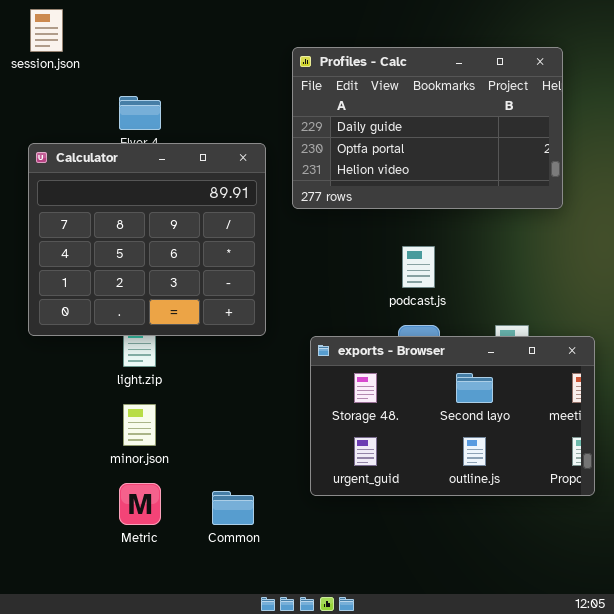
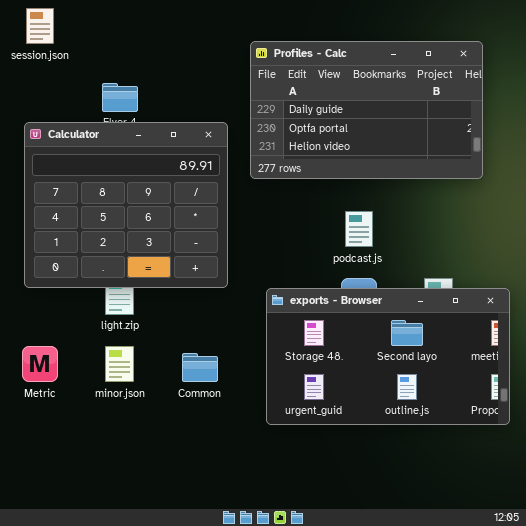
Metric: [119,483,161,525] -> [22,346,58,382], moved
Common: [212,491,254,525] -> [182,353,218,382], moved

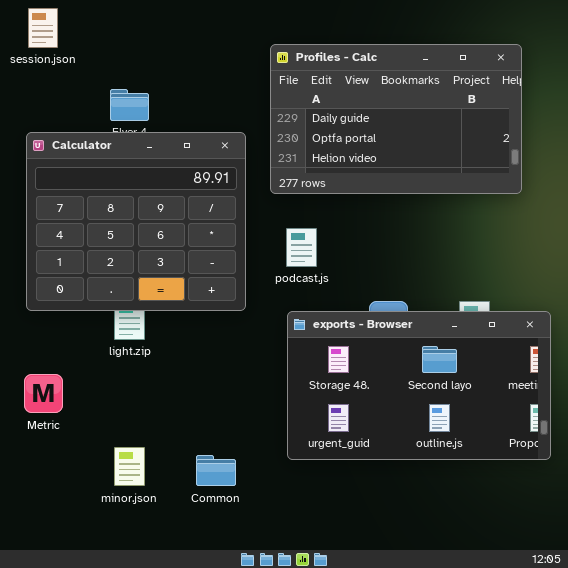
podcast.js: [345,211,373,247] -> [286,228,317,267], moved
minor.json: [105,346,134,382] -> [114,447,145,486], moved
Common: [182,353,218,382] -> [196,455,236,486], moved

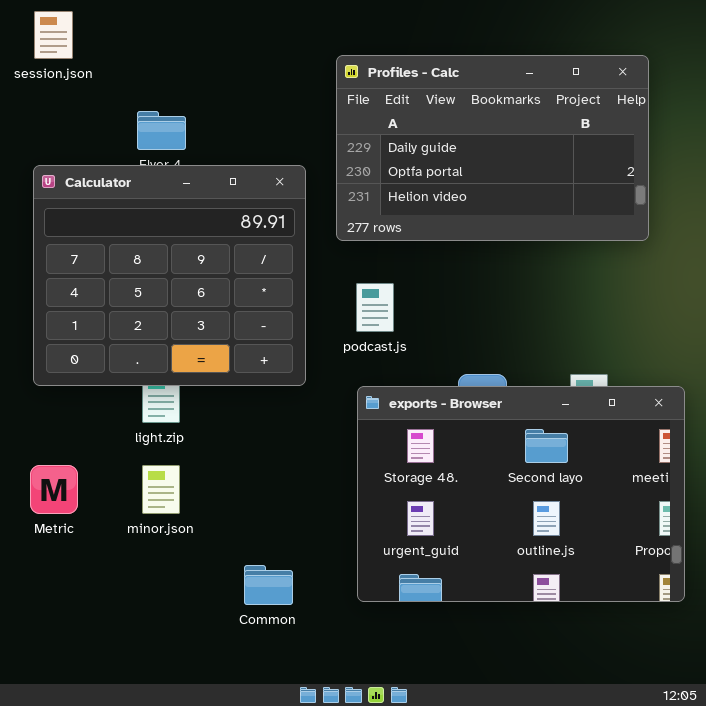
exports - Browser: [287,311,551,460] -> [357,386,685,602], resized
minor.json: [114,447,145,486] -> [142,465,180,514], moved

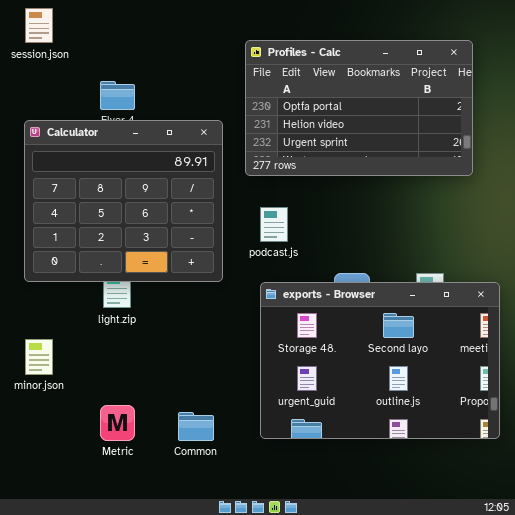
Profiles - Calc: [336,55,649,241] -> [245,40,473,176], scrolled down 1 row
Metric: [30,465,78,514] -> [100,405,135,441], moved
minor.json: [142,465,180,514] -> [25,339,53,375], moved

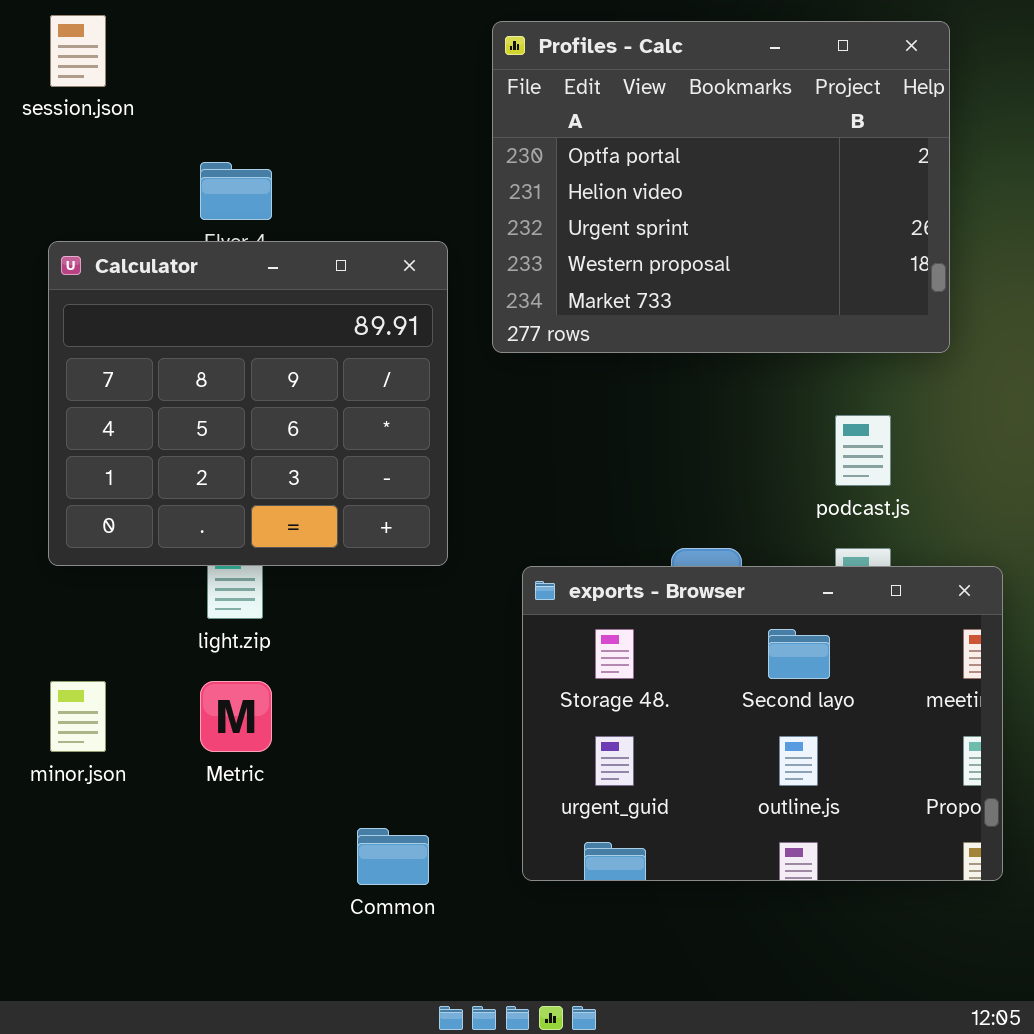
Profiles - Calc: [245,40,473,176] -> [492,21,950,353], resized
podcast.js: [260,207,288,242] -> [835,415,891,486], moved
Metric: [100,405,135,441] -> [200,681,272,752], moved

